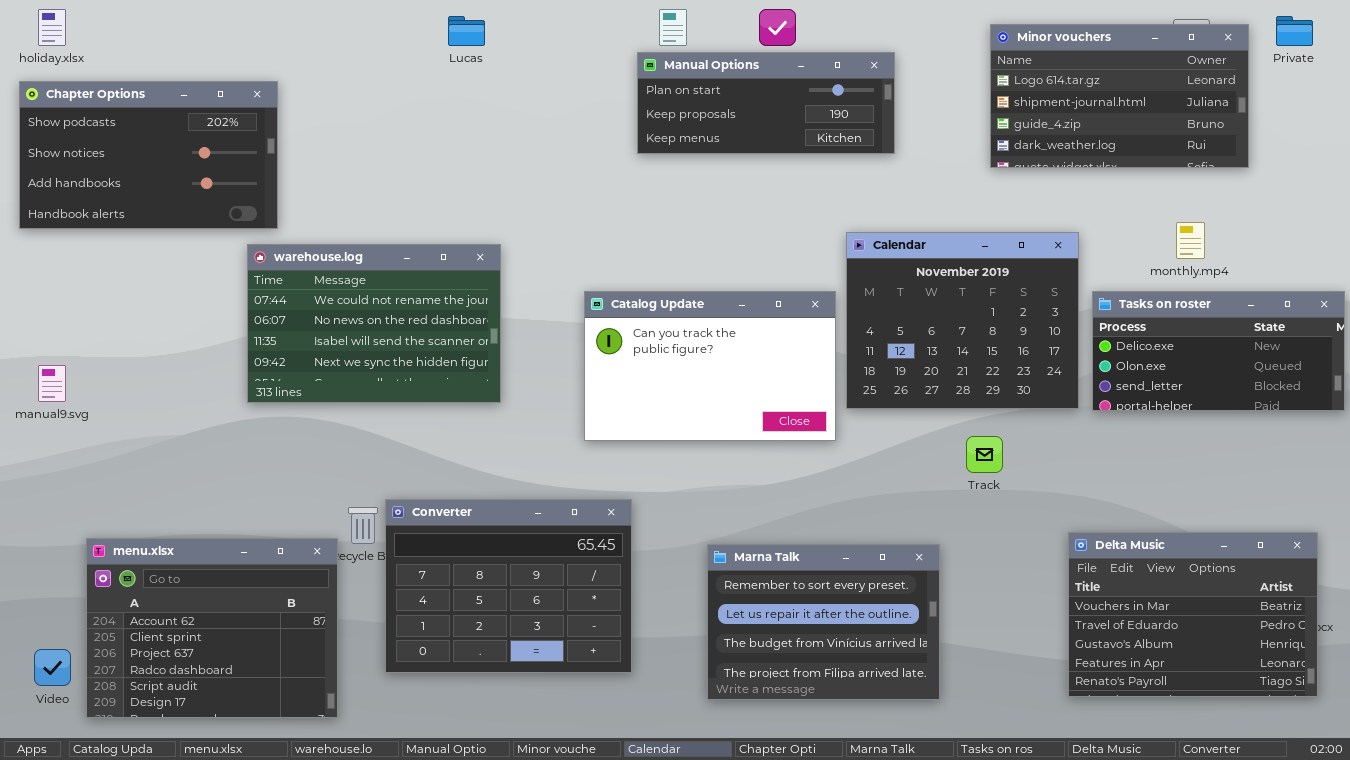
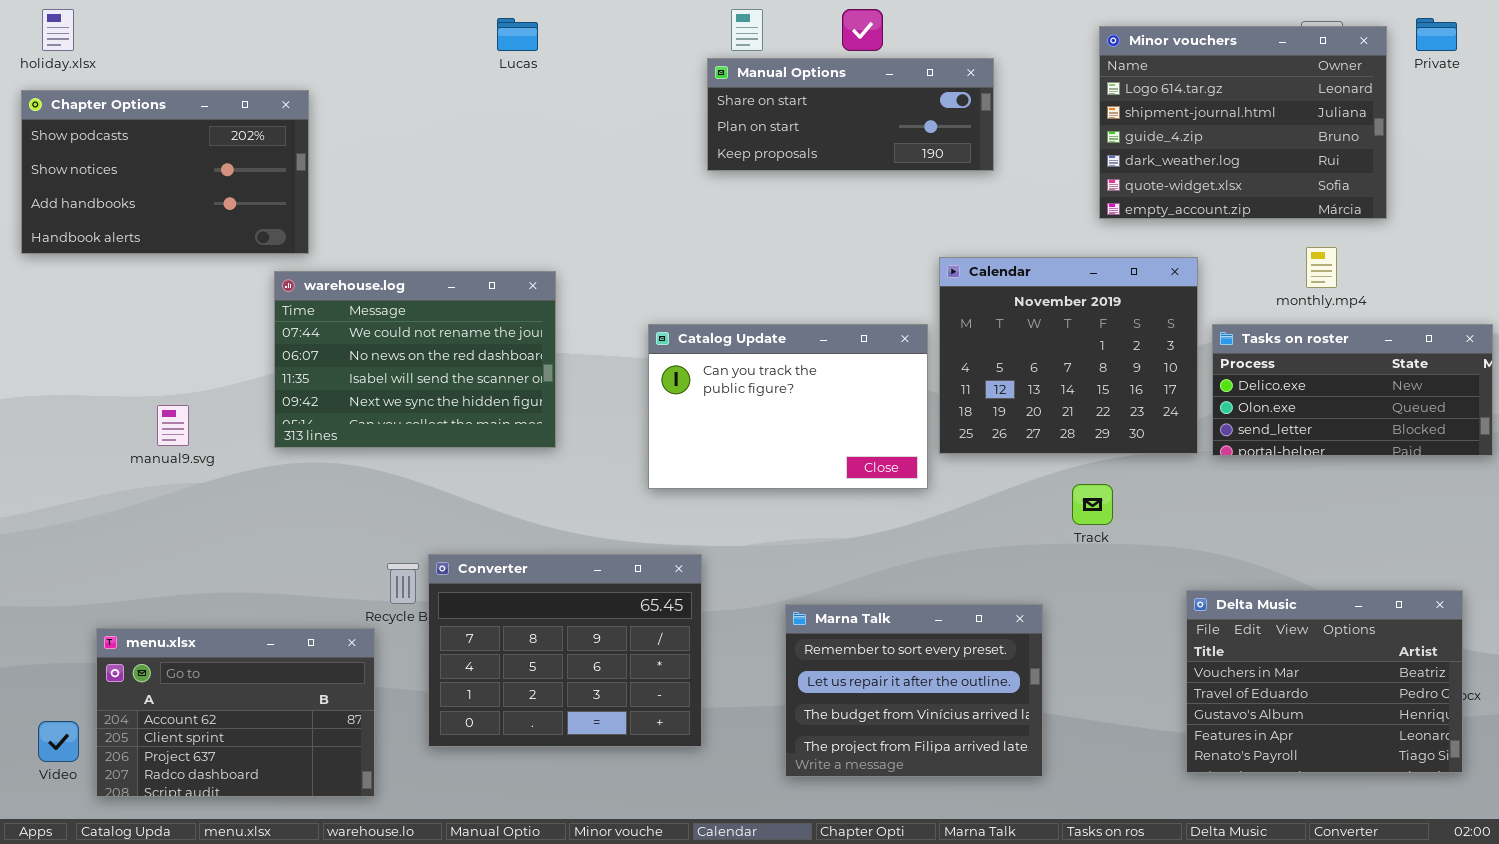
Minor vouchers: [990,24,1249,168] -> [1099,26,1387,219], resized
Manual Options: [637,52,895,154] -> [707,58,994,171], scrolled up 1 row
manual9.svg: [38,365,66,402] -> [157,405,189,446], moved
menu.xlsx: [86,538,338,718] -> [96,628,375,797], resized

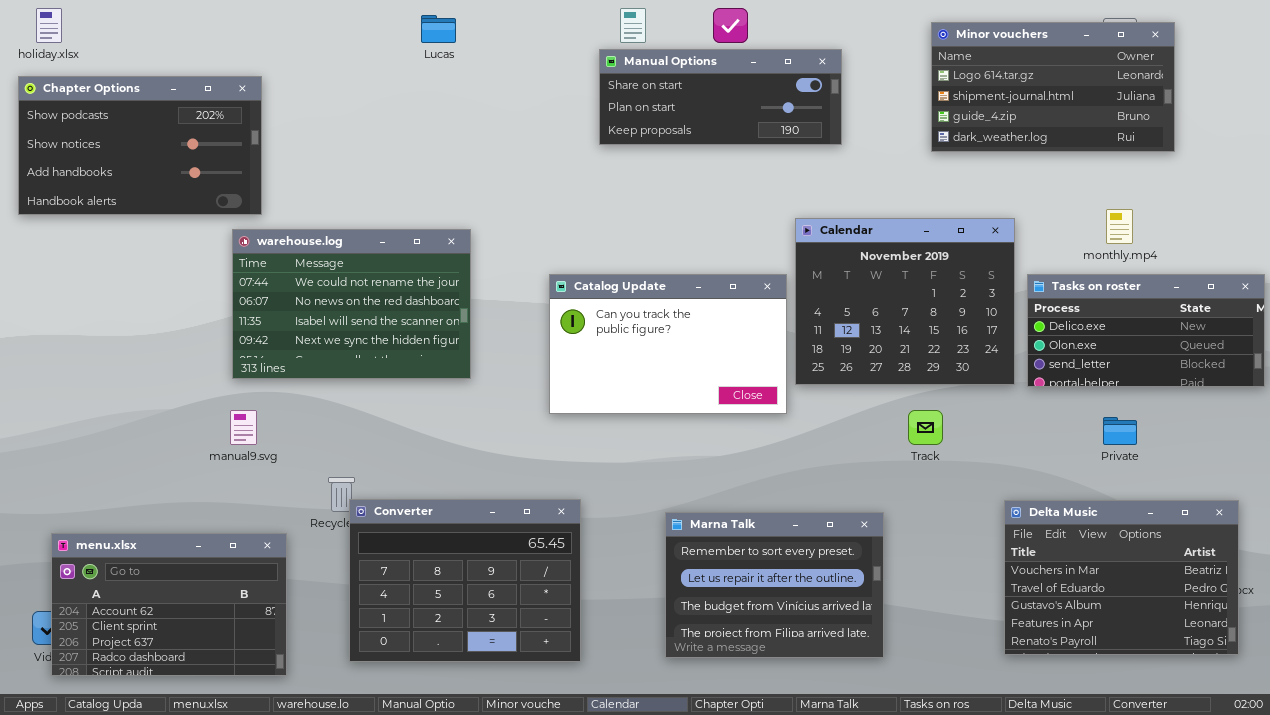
Private: [1416,18,1457,51] -> [1103,417,1137,445], moved
Minor vouchers: [1099,26,1387,219] -> [931,22,1175,152], resized
manual9.svg: [157,405,189,446] -> [230,410,257,445], moved
Converter: [428,554,702,747] -> [349,499,581,662], moved
menu.xlsx: [96,628,375,797] -> [51,533,287,676], moved

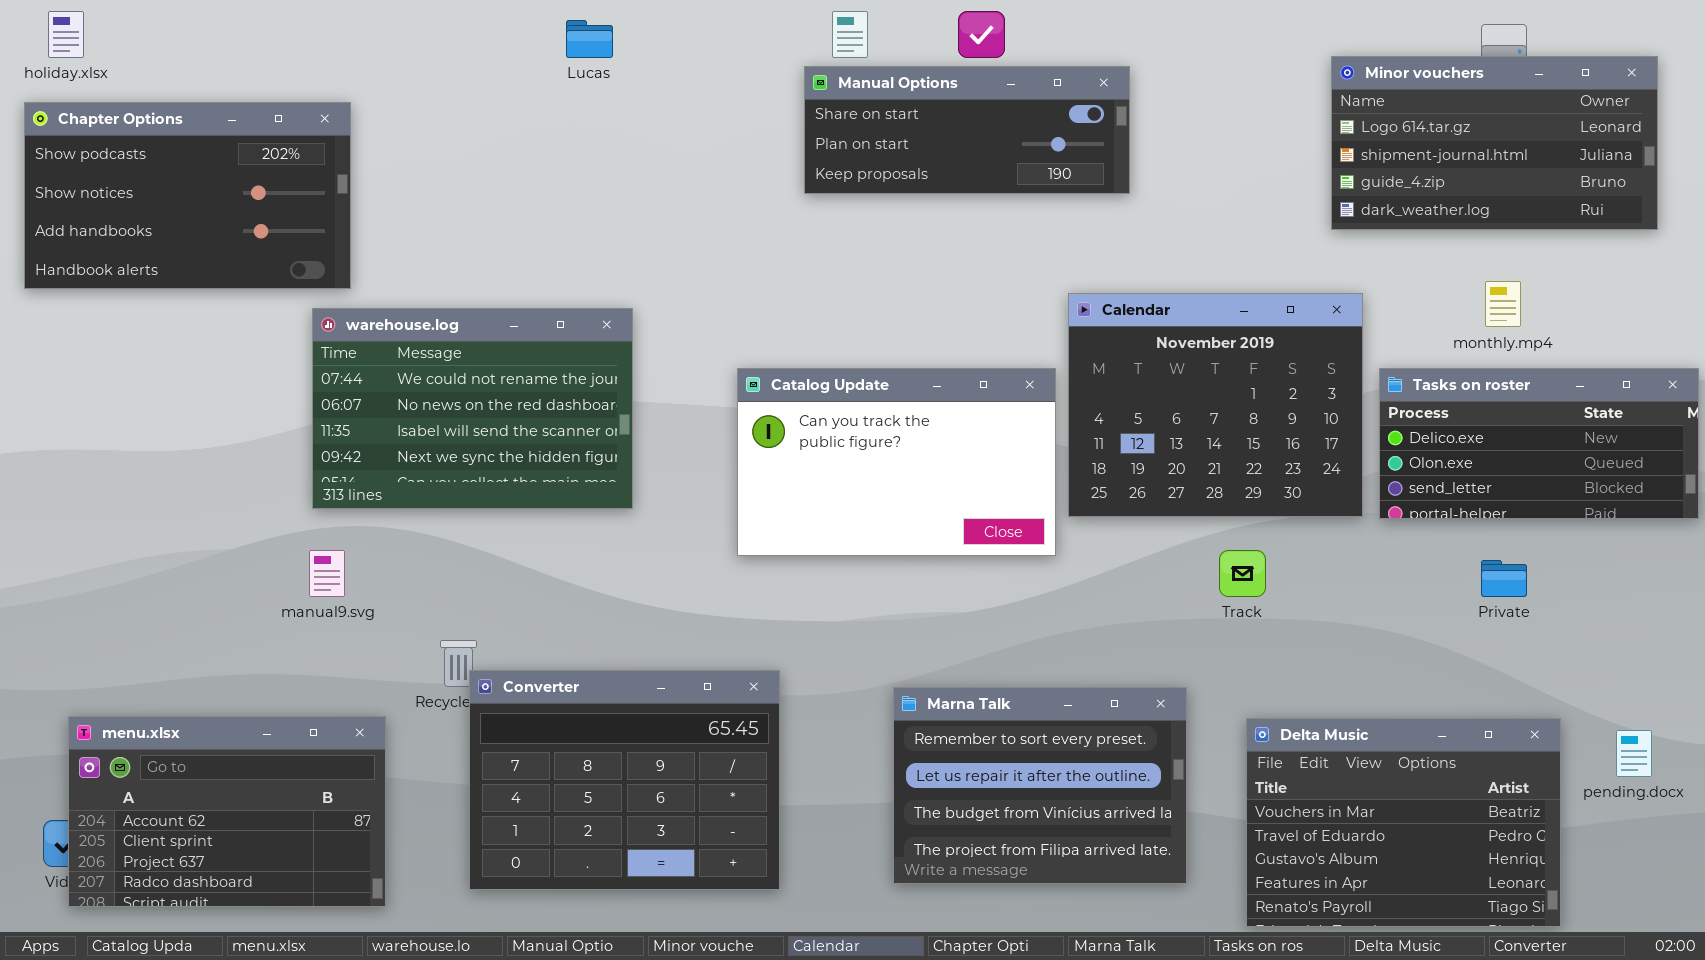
Minor vouchers: [931,22,1175,152] -> [1331,56,1658,230], moved
Delta Music: [1004,500,1239,655] -> [1246,718,1561,927], moved

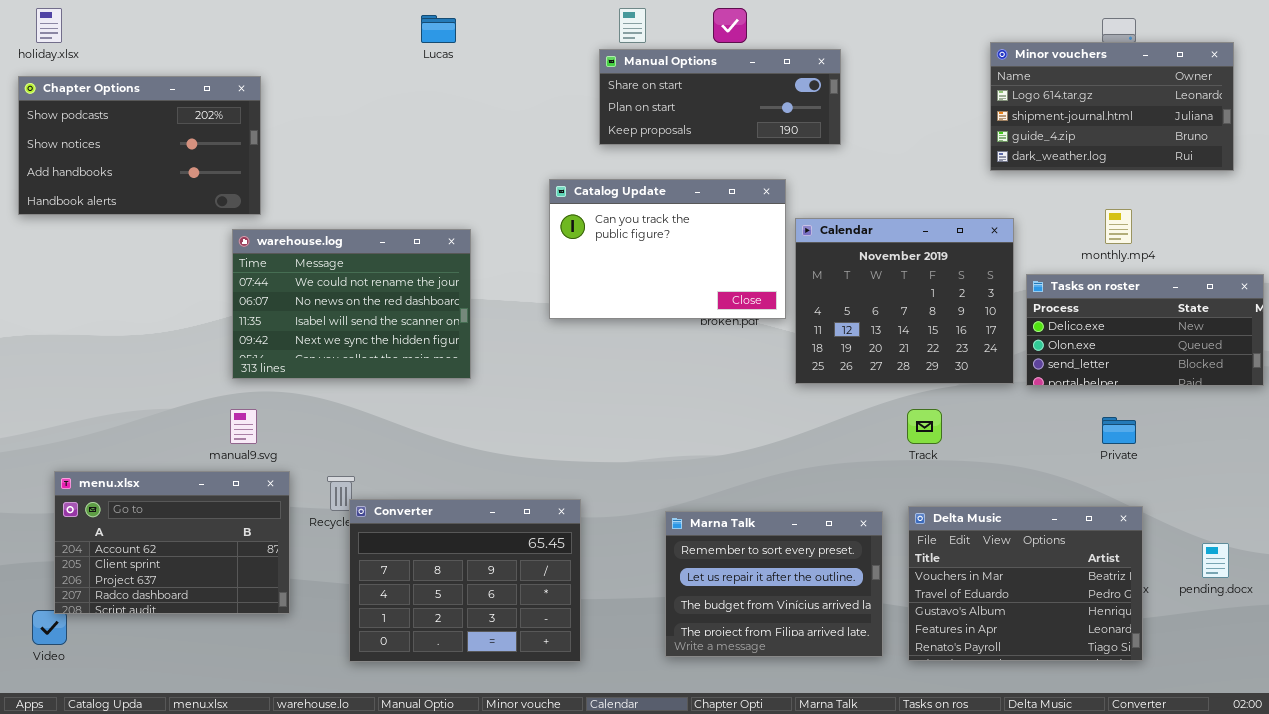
Catalog Update: [737,368,1056,556] -> [549,179,786,319], moved
menu.xlsx: [68,716,386,907] -> [54,471,290,614], moved
Delta Music: [1246,718,1561,927] -> [908,506,1143,661], moved

